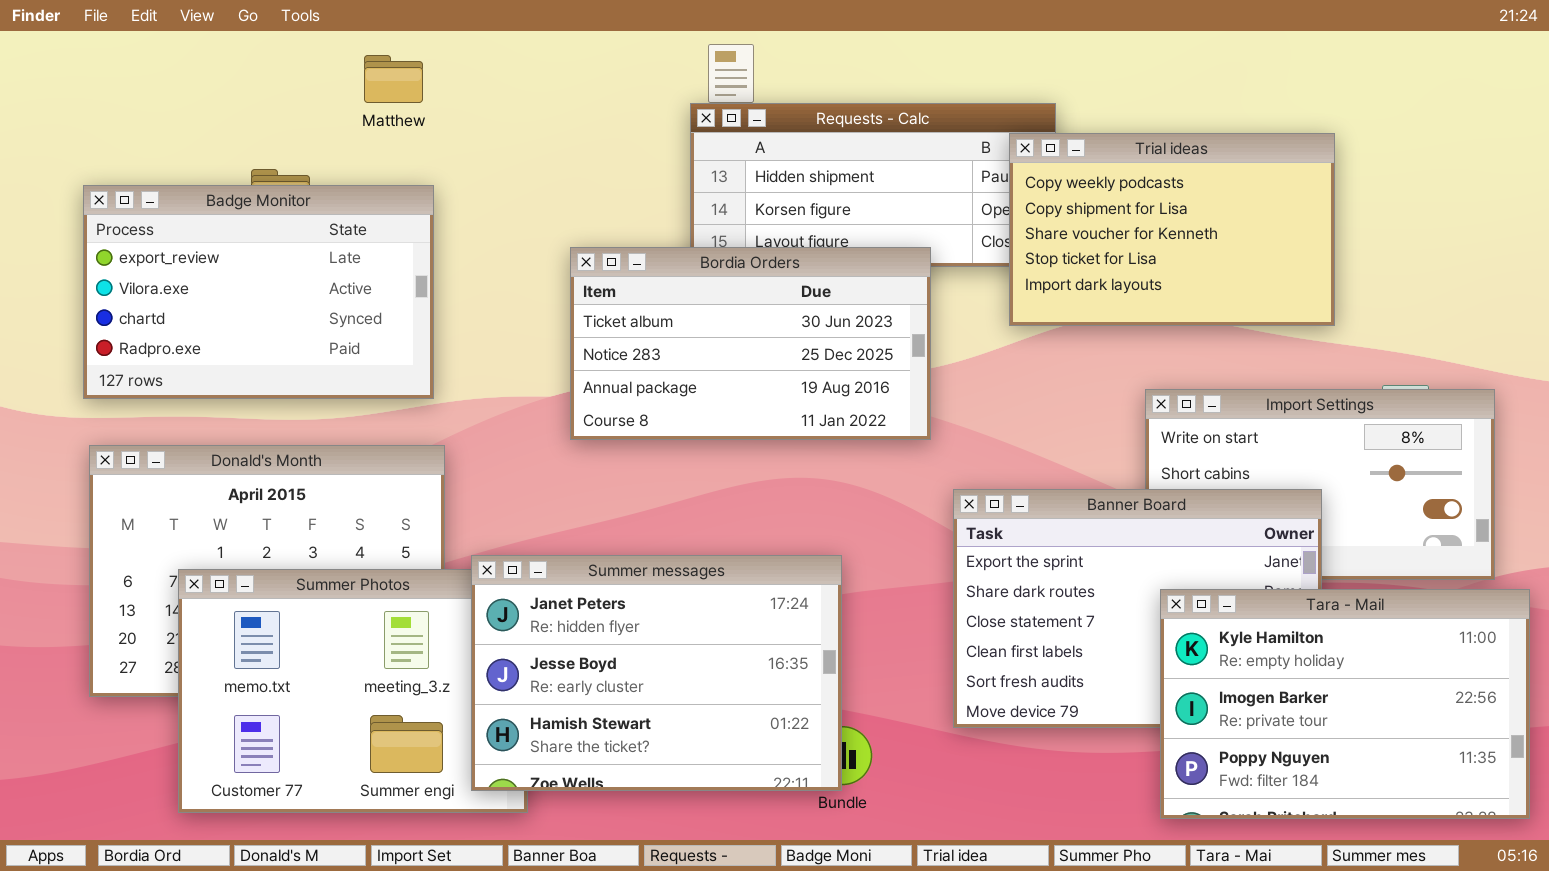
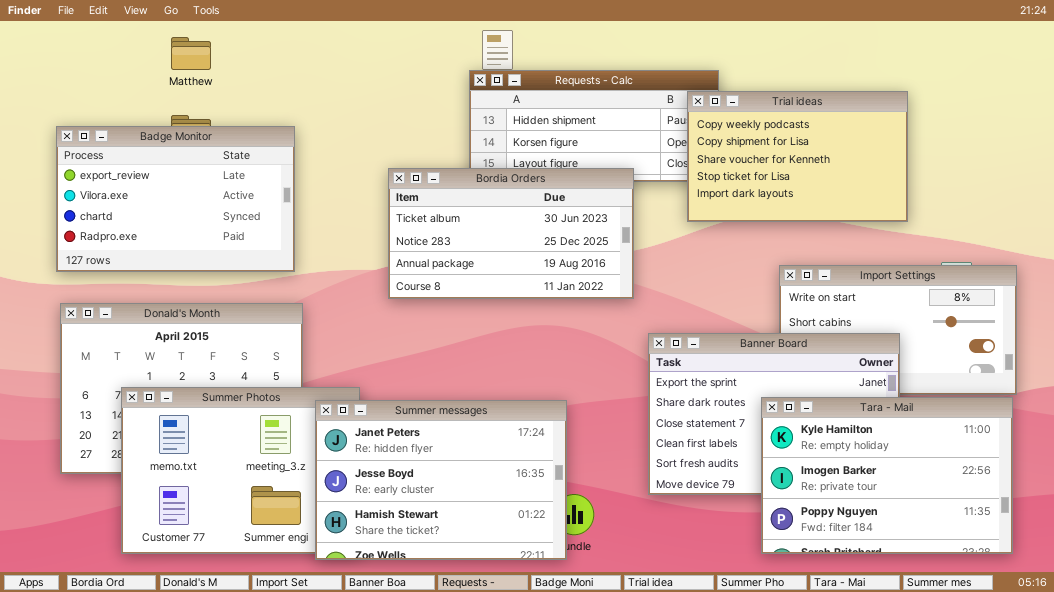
Matthew: [364,55,423,103] -> [171,37,211,70], moved
Summer messages: [471,555,842,791] -> [315,400,567,560], moved
Tara - Mail: [1160,589,1530,819] -> [761,397,1013,554], moved

